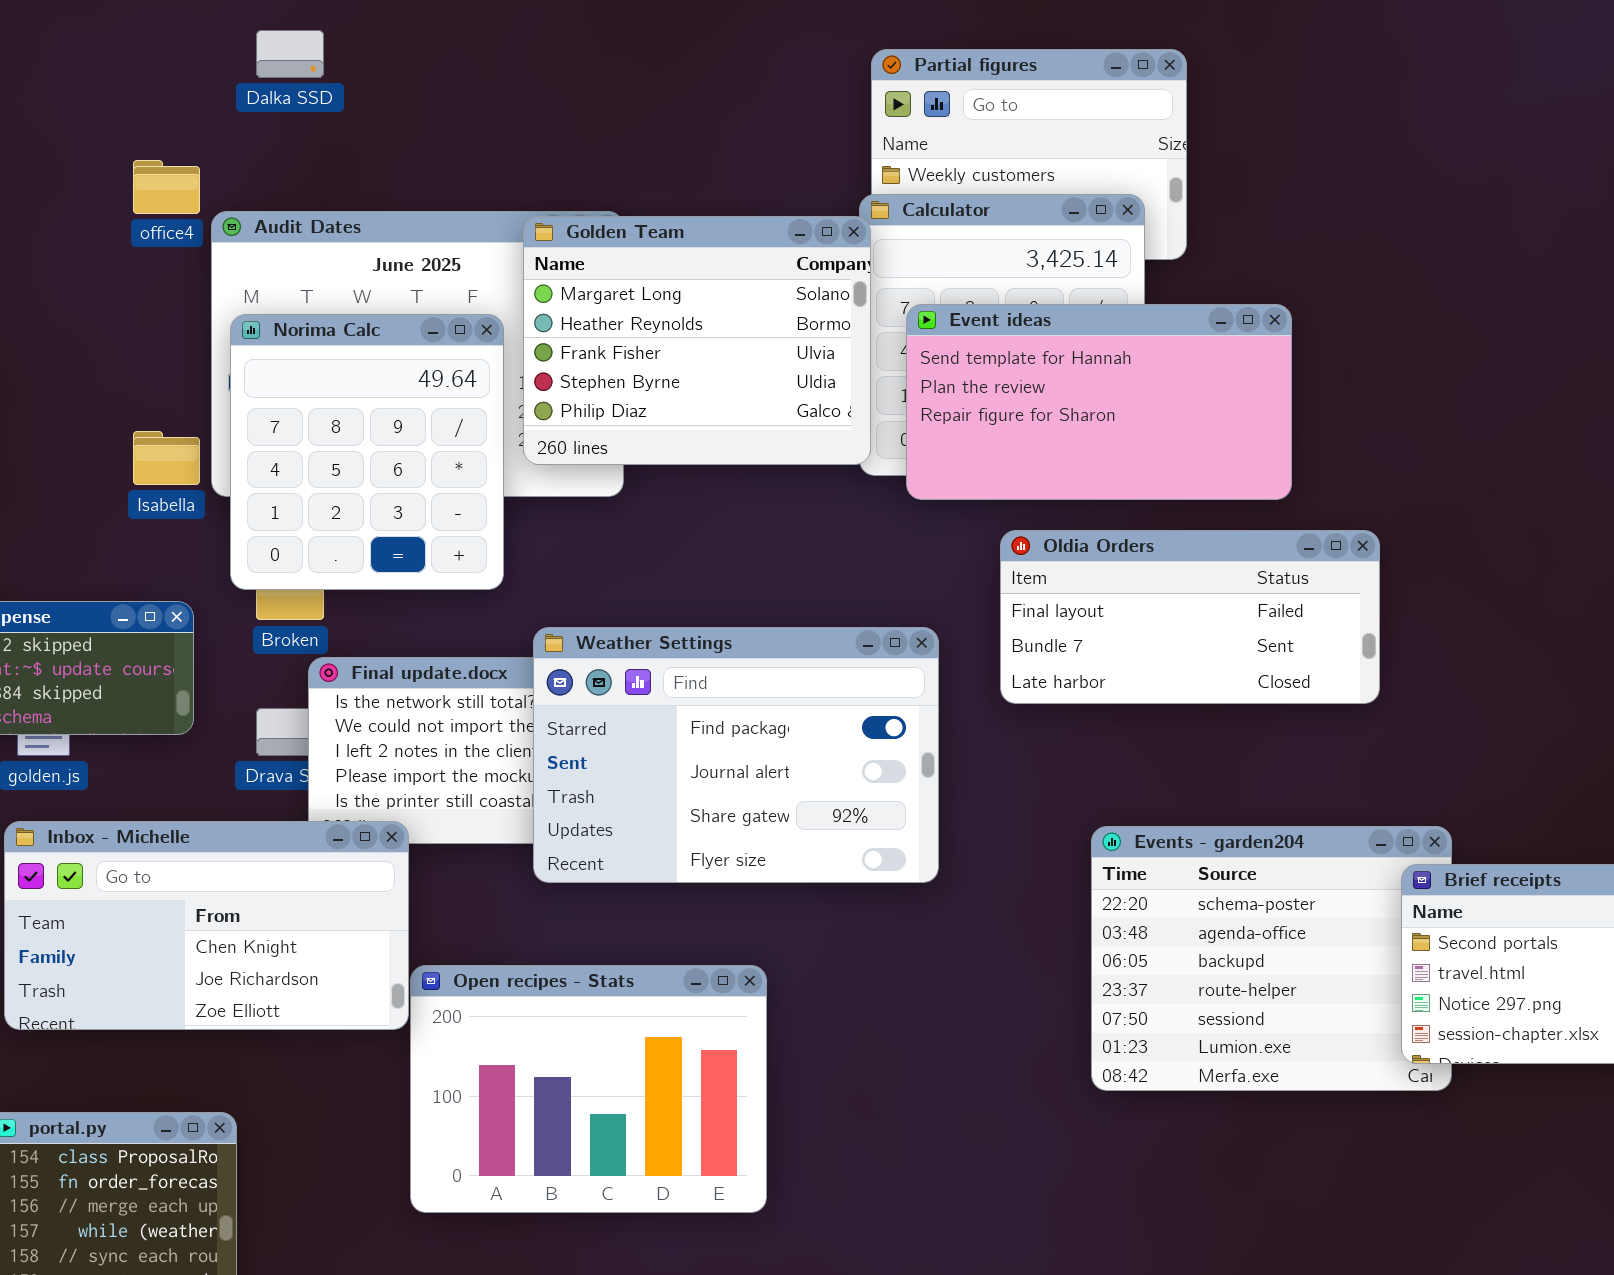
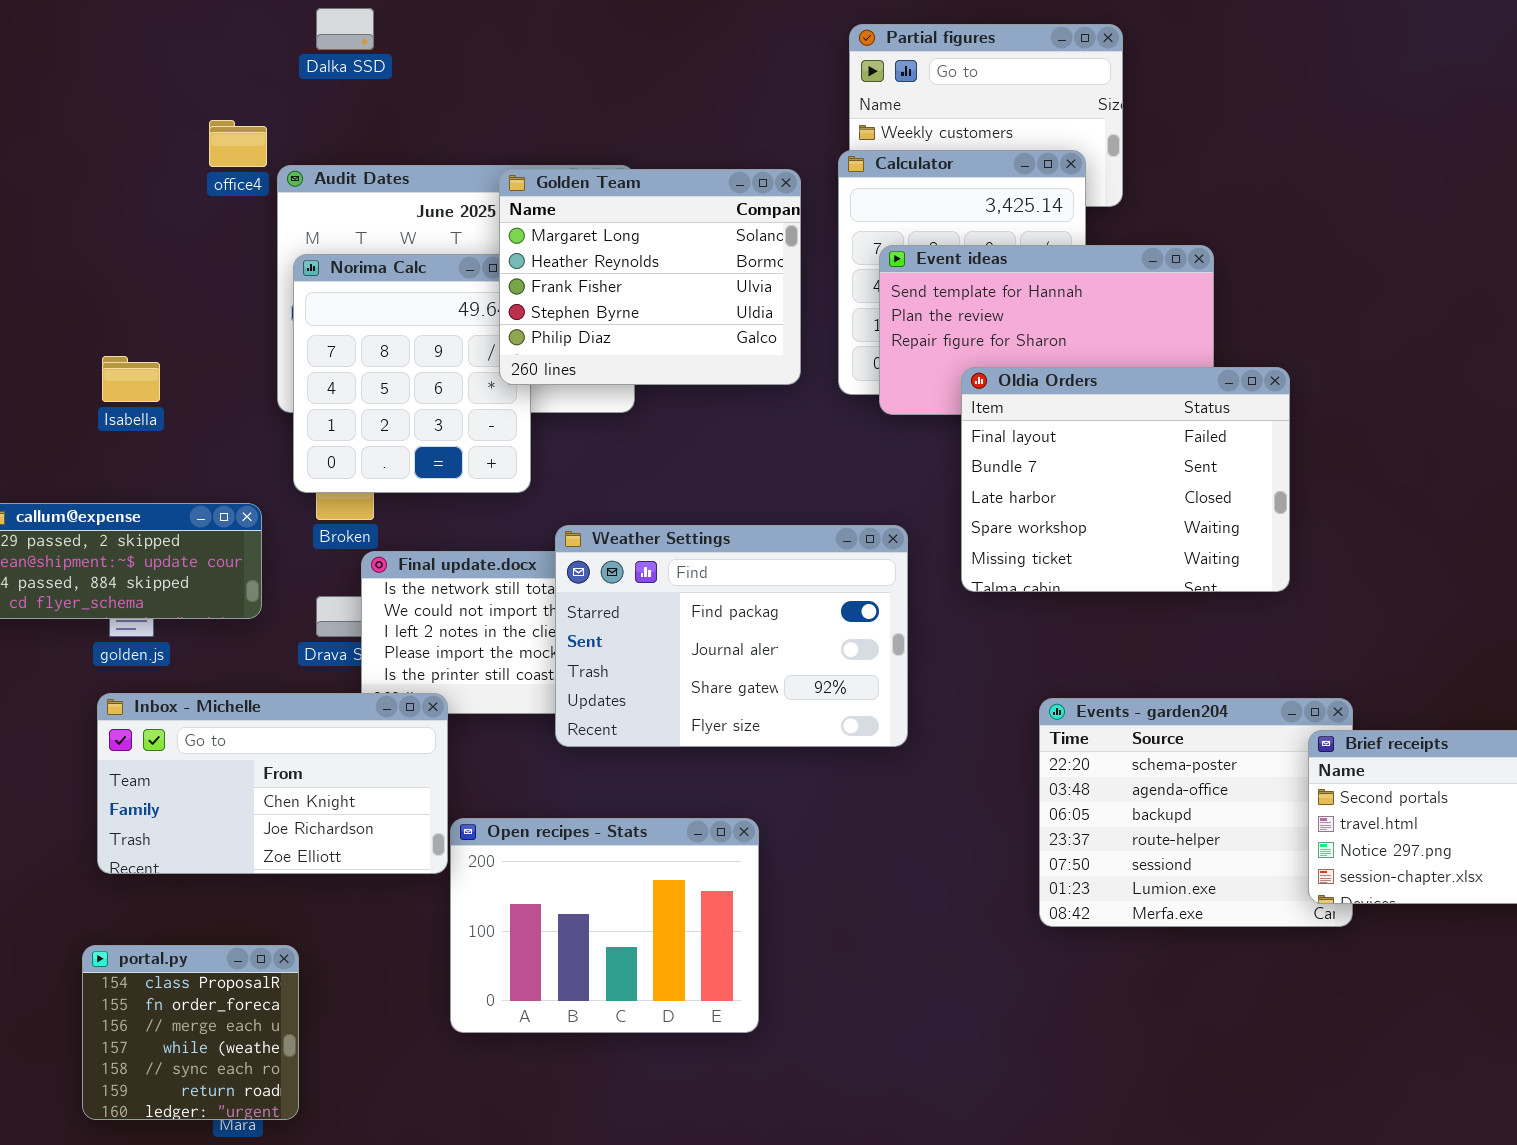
Golden Team: [523,216,871,465] -> [499,169,801,385], moved
Isabella: [133,431,200,485] -> [102,356,160,402], moved
Oldia Orders: [1000,530,1380,704] -> [961,367,1290,592], resized

